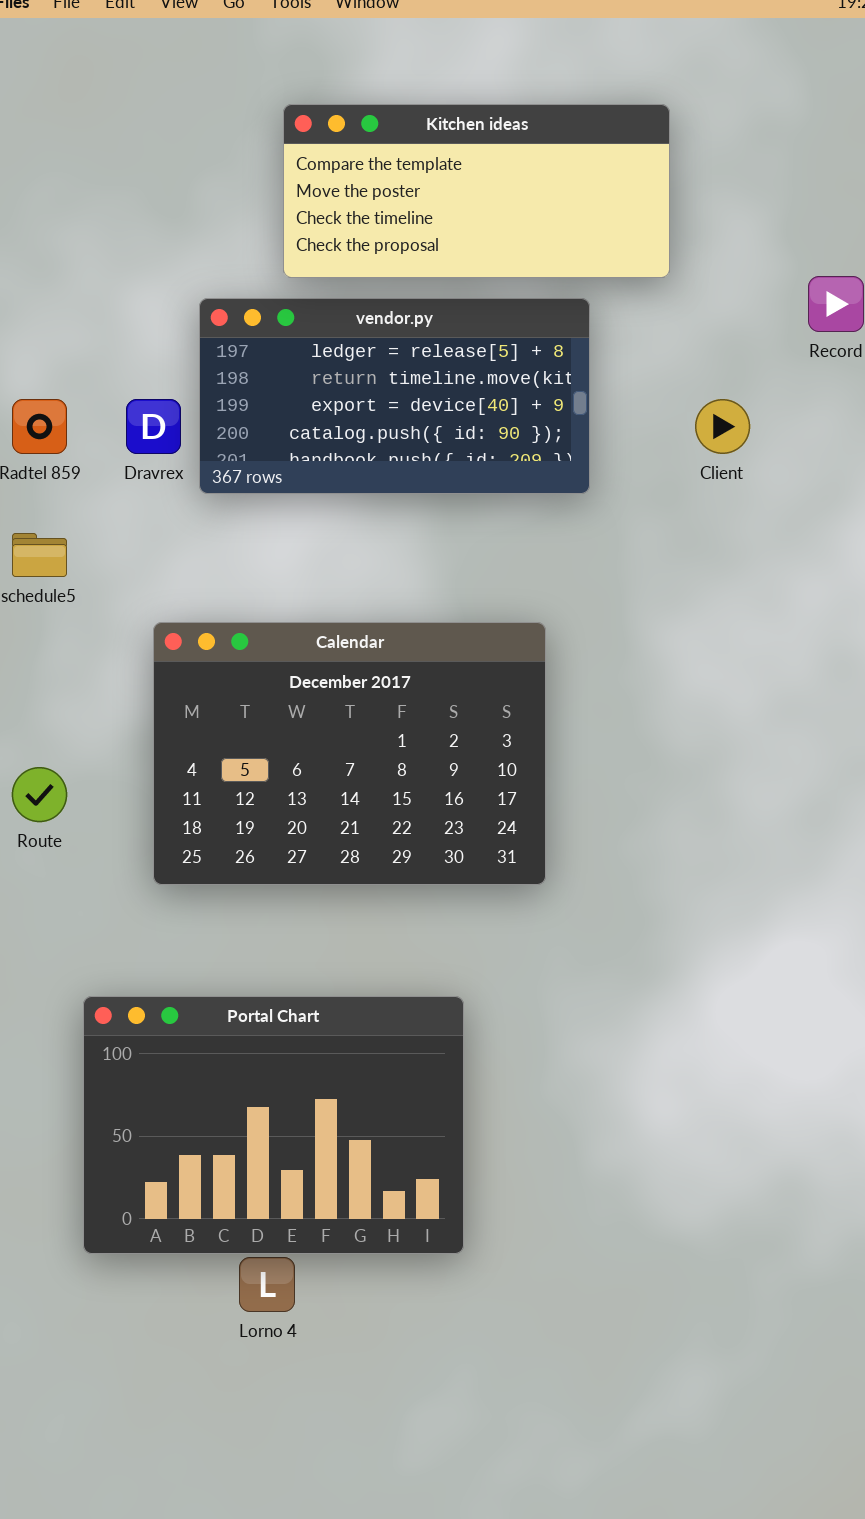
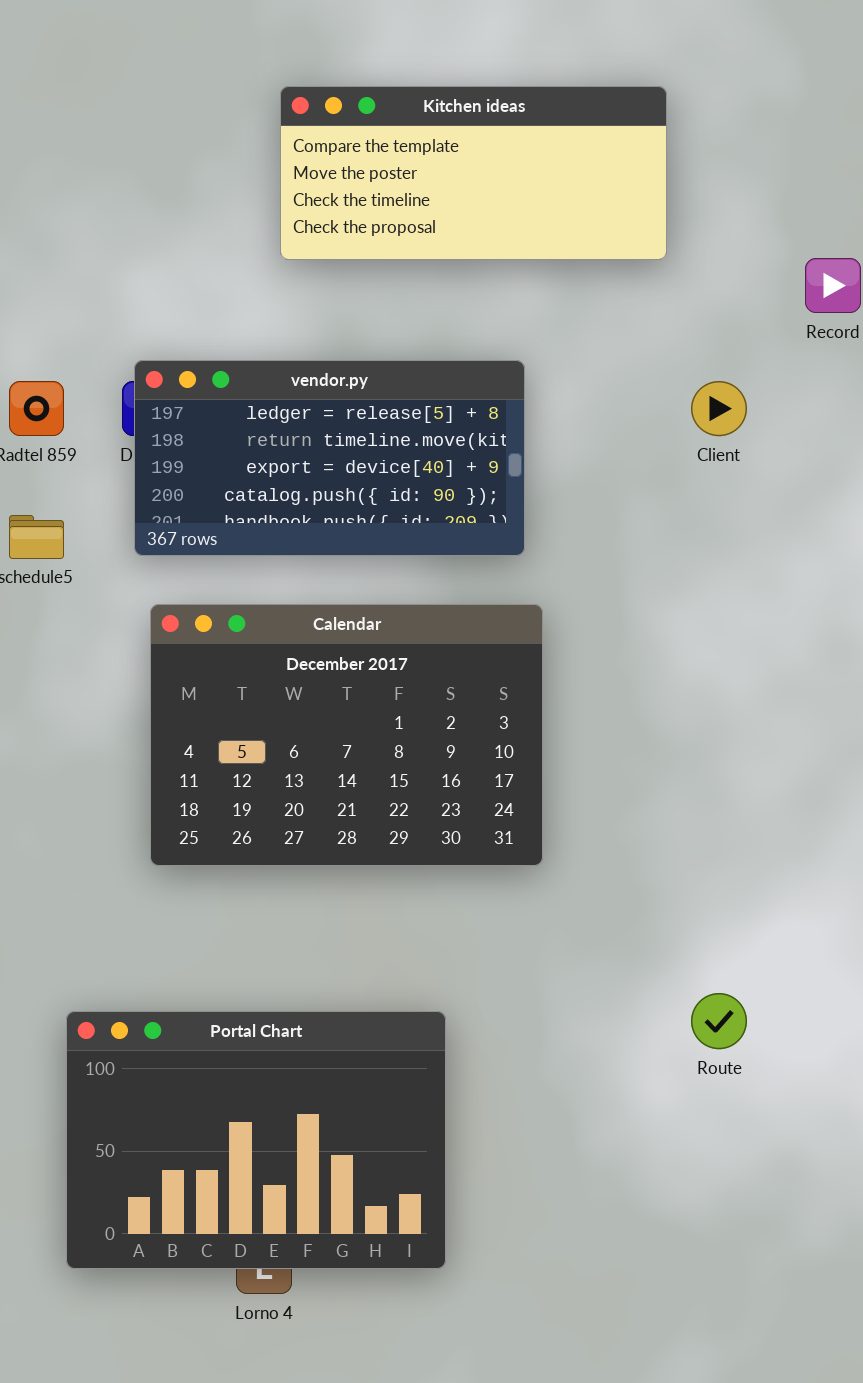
vendor.py: [199,298,590,494] -> [134,360,525,556], moved
Route: [12,767,67,822] -> [691,993,747,1049], moved
Portal Chart: [83,996,464,1254] -> [66,1011,446,1269], moved

